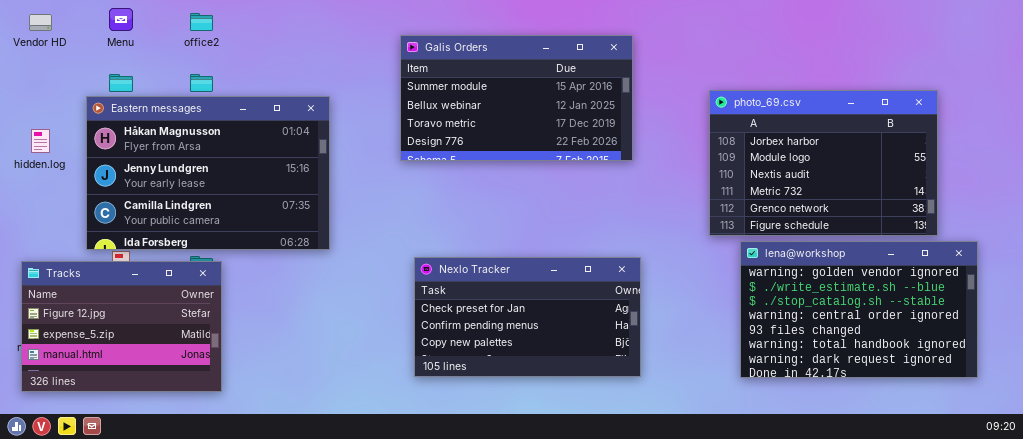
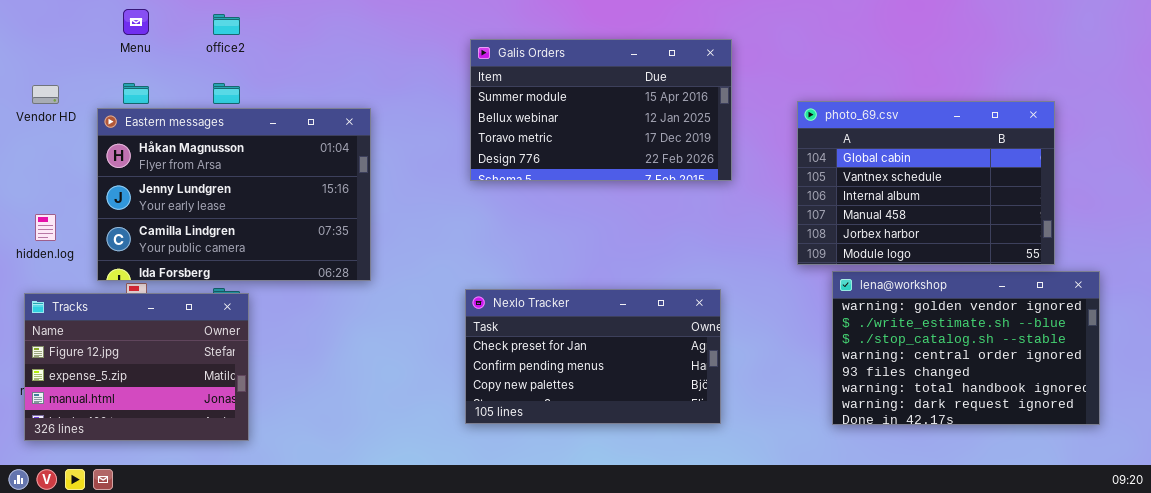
Vendor HD: [29,14,52,31] -> [32,85,59,104], moved
Galis Orders: [400,35,633,161] -> [470,39,732,181], moved
photo_69.csv: [709,90,938,236] -> [797,101,1055,265], scrolled up 4 rows
hidden.log: [31,129,50,153] -> [35,214,56,241], moved

